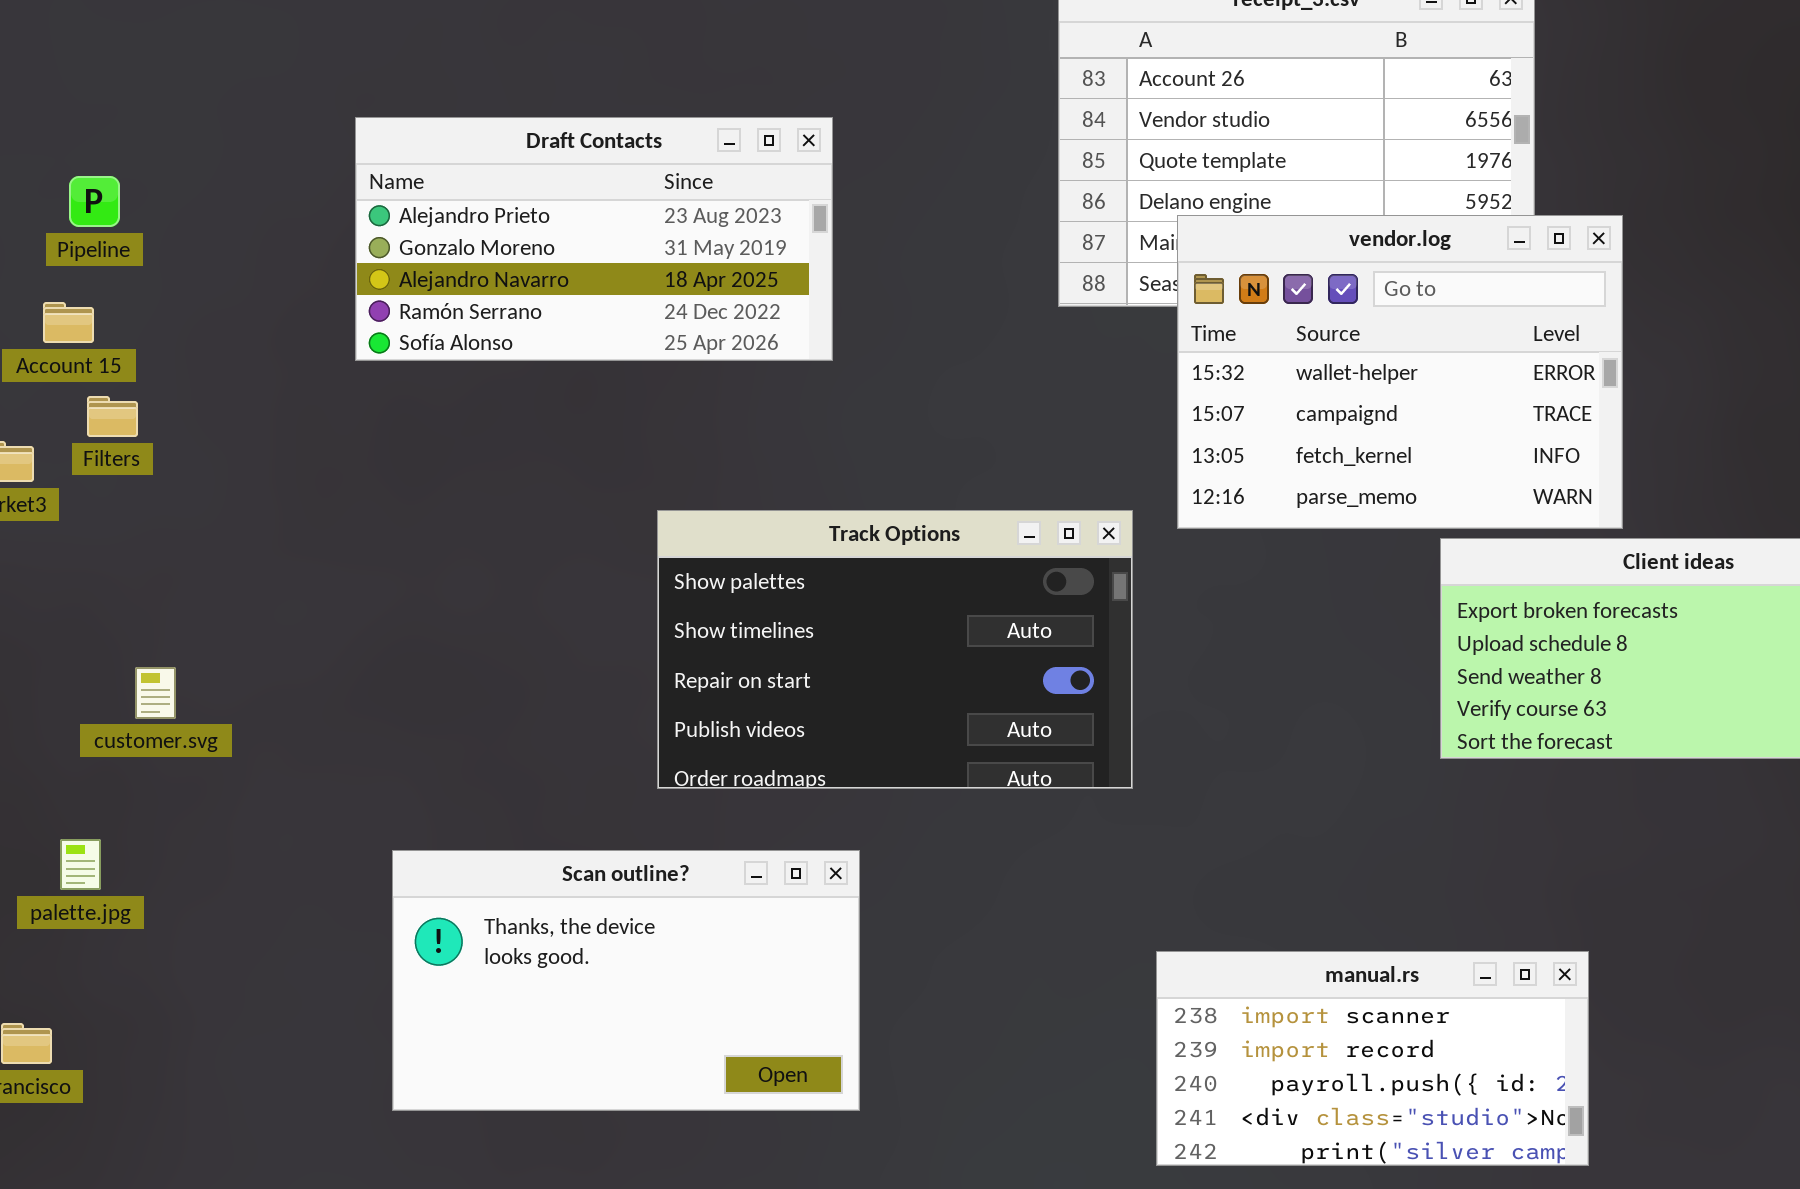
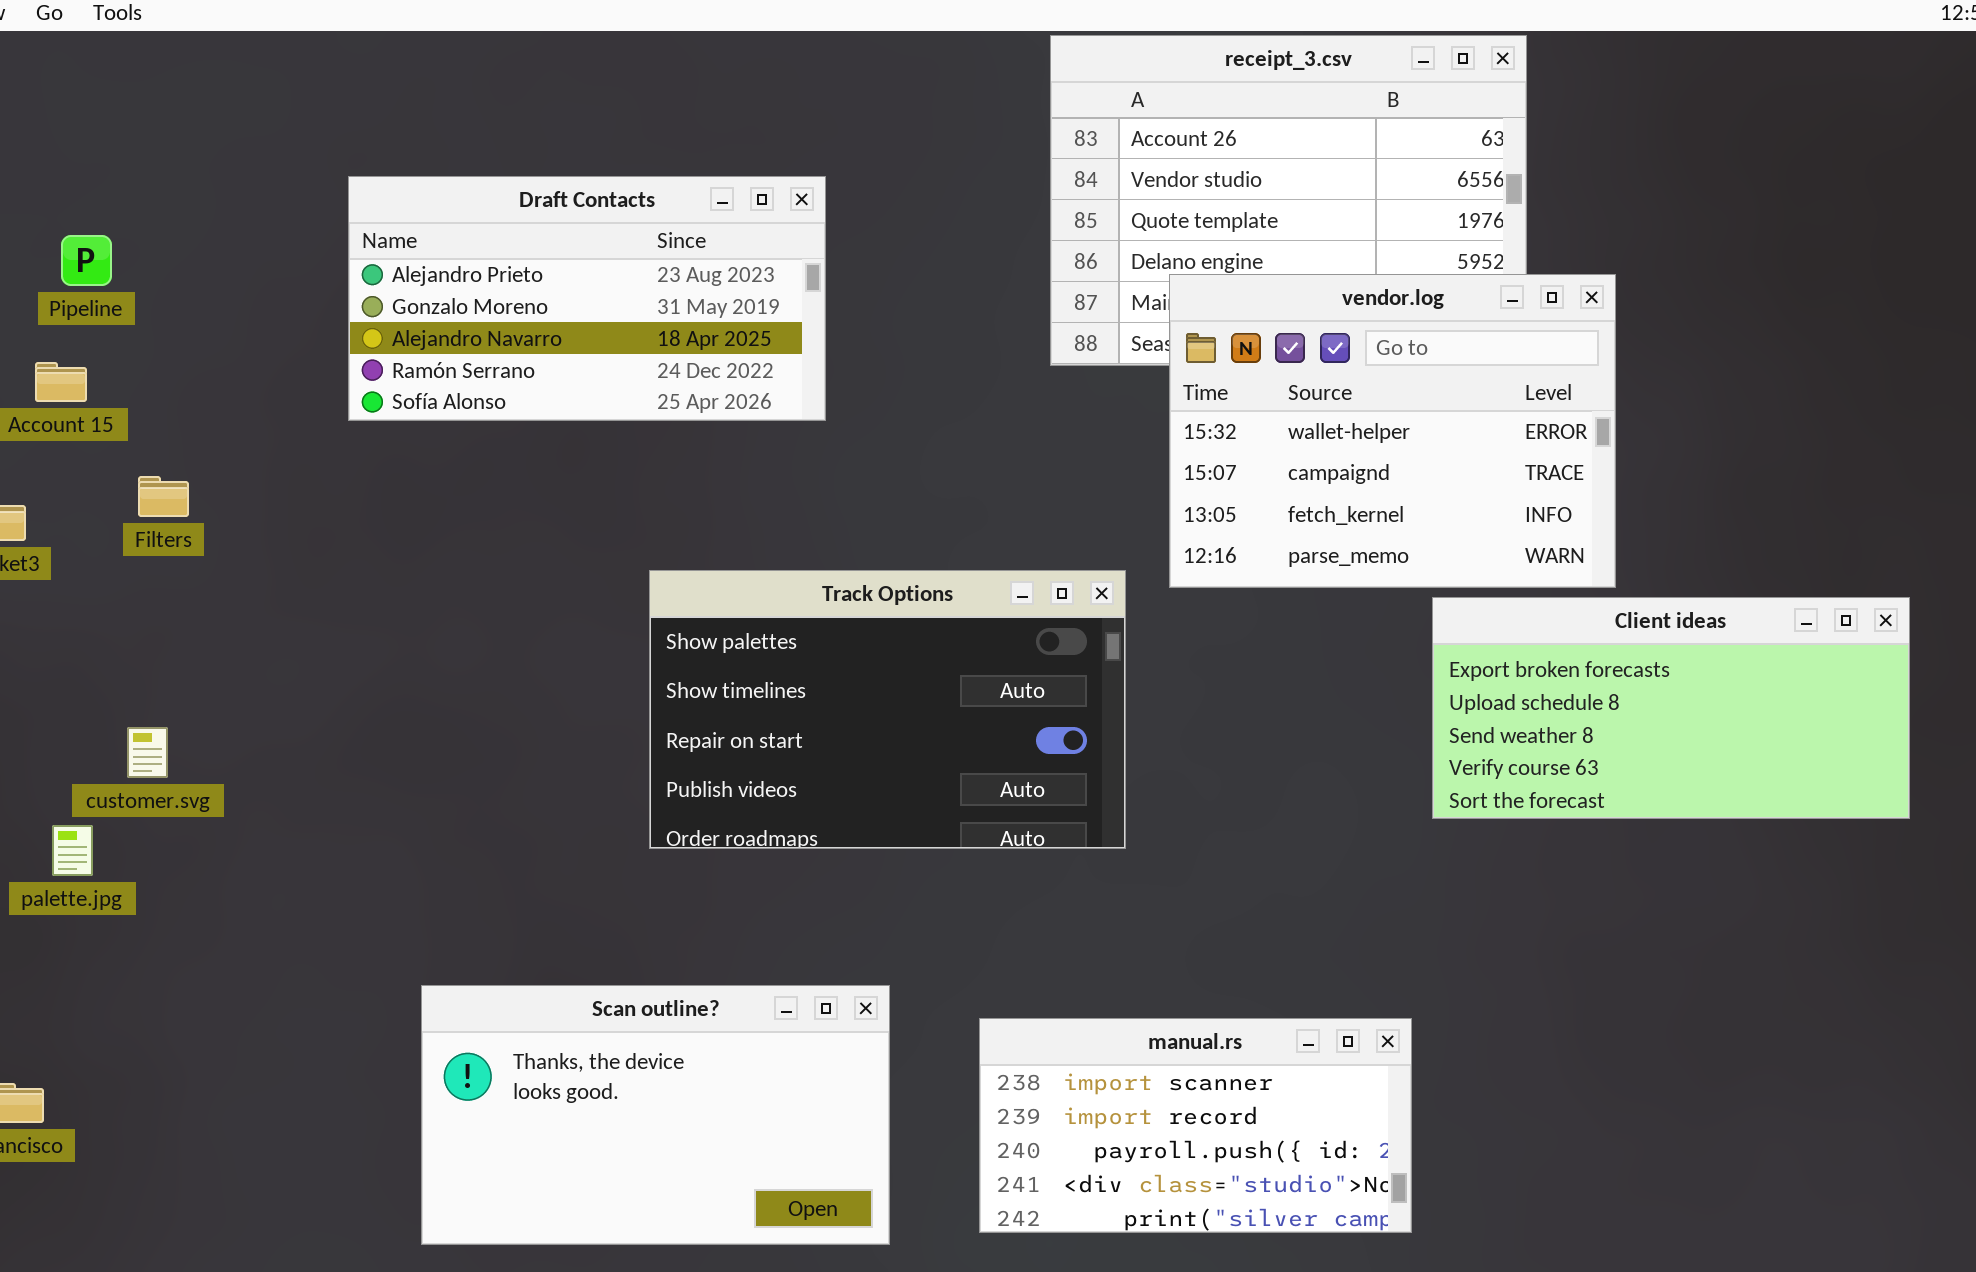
Filters: [87,396,138,437] -> [138,476,189,517], moved
palette.jpg: [60,839,101,890] -> [52,825,93,876], moved
Scan outline?: [392,850,860,1111] -> [421,985,890,1245], moved
manual.rs: [1156,951,1589,1166] -> [979,1018,1412,1233], moved

